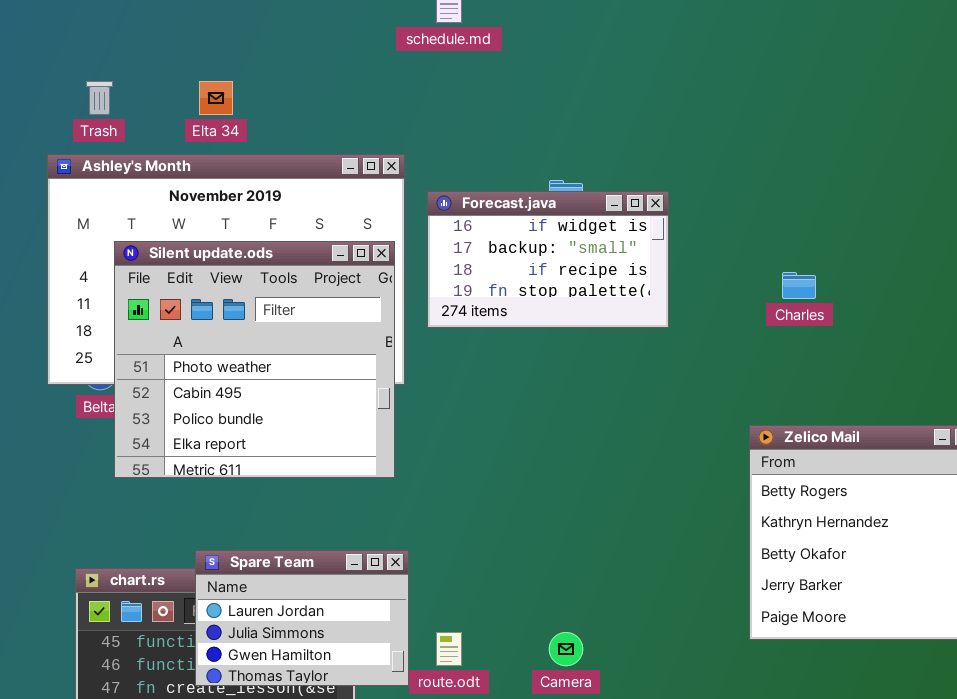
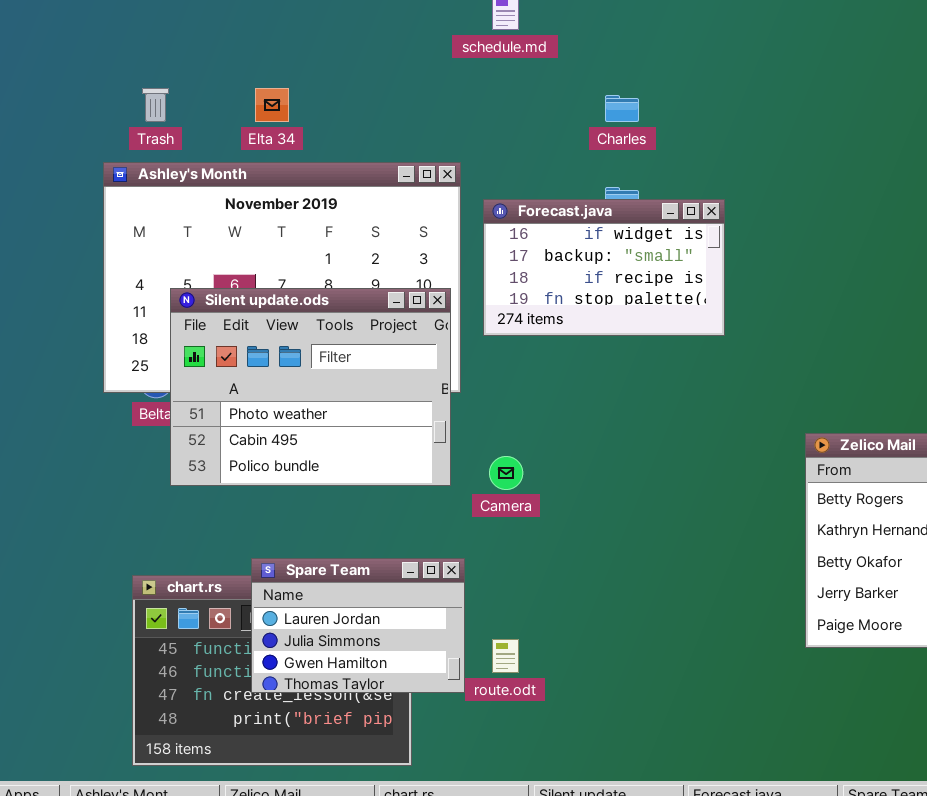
Silent update.ods: [114,241,395,478] -> [170,288,451,486], resized
Charles: [782,272,816,299] -> [605,95,639,122], moved
Camera: [549,632,583,666] -> [489,456,523,490], moved

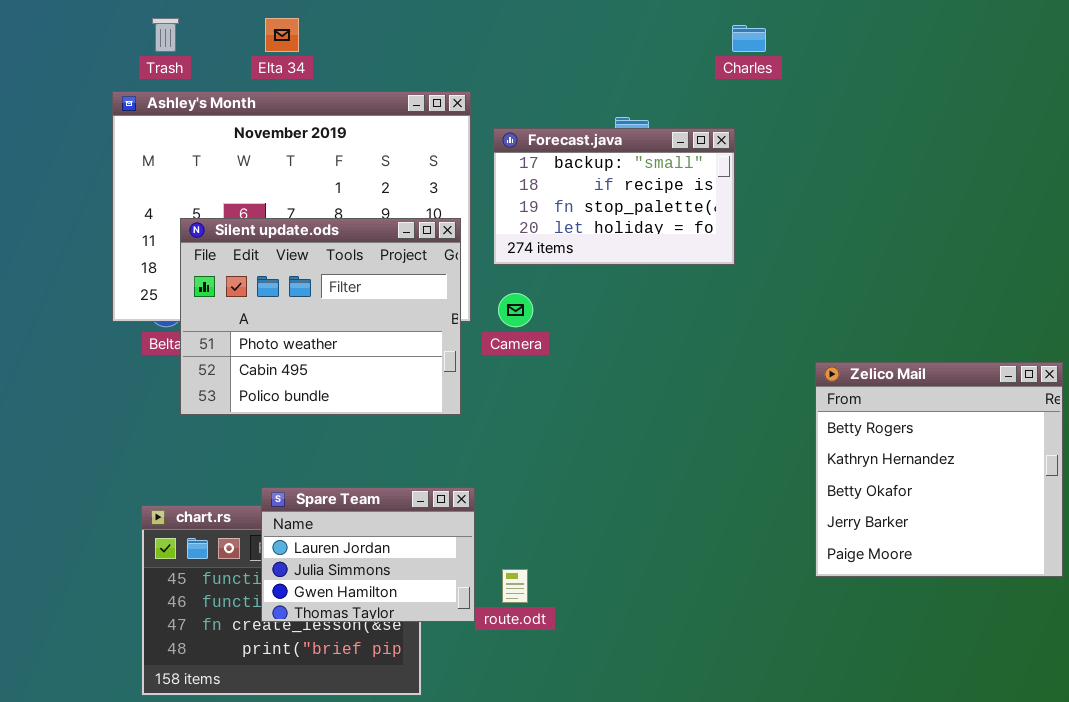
Charles: [605,95,639,122] -> [732,25,766,52], moved
Forecast.java: [483,199,725,336] -> [493,128,735,265], scrolled down 1 row
Camera: [489,456,523,490] -> [498,293,533,327], moved

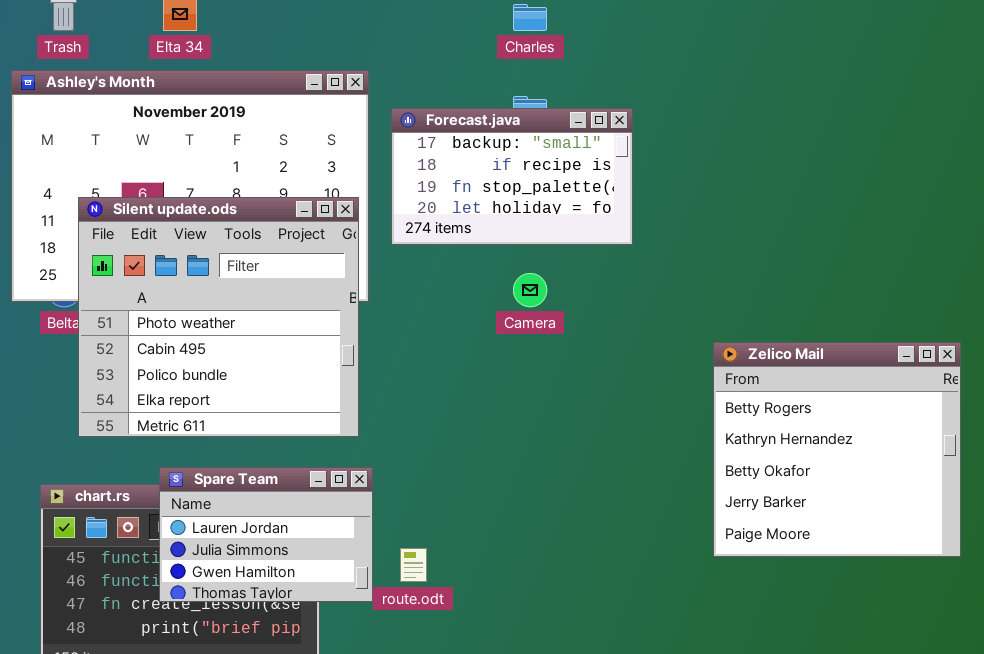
Charles: [732,25,766,52] -> [513,4,547,31], moved
Silent update.ods: [180,218,461,415] -> [78,197,359,437], resized
Camera: [498,293,533,327] -> [513,273,547,307], moved

